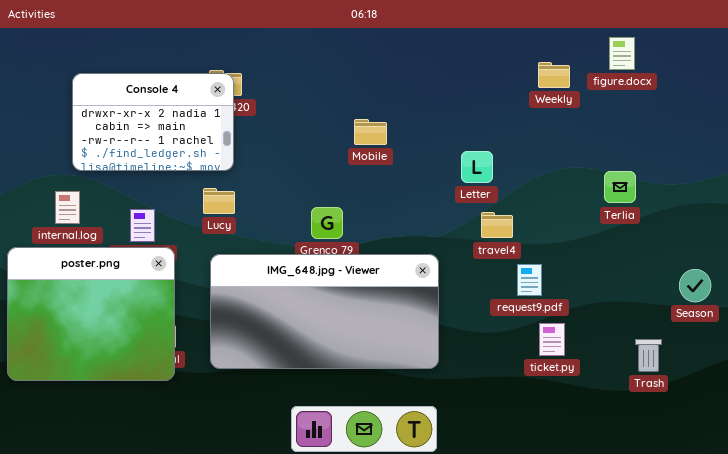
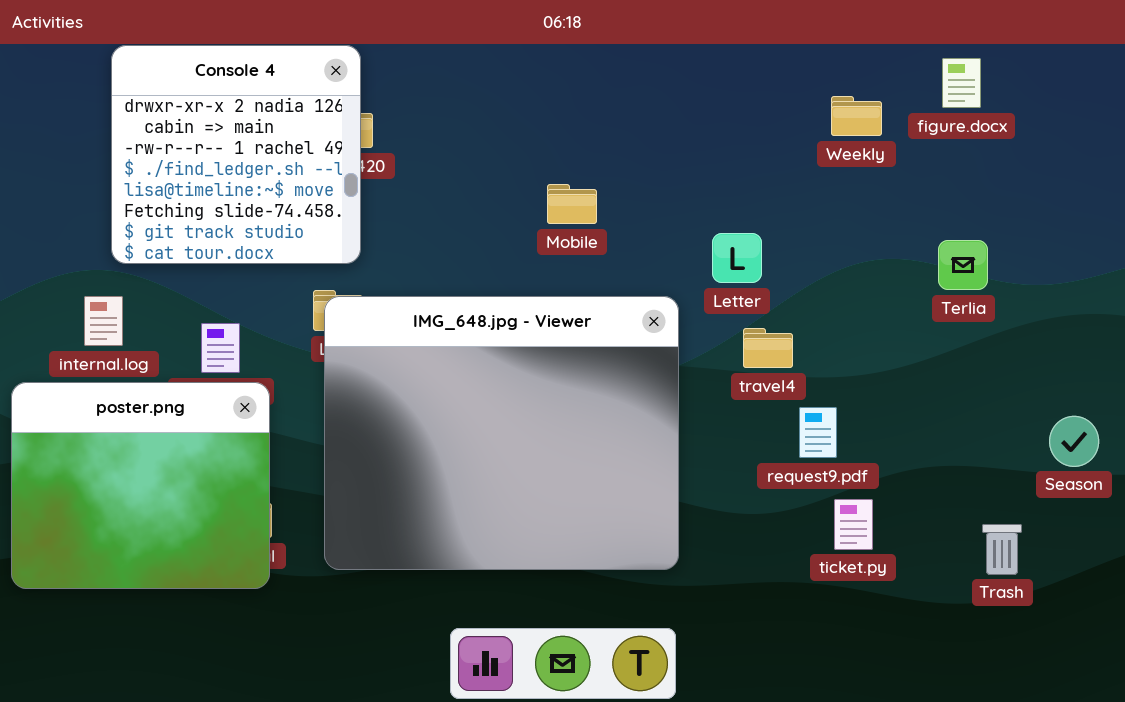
Console 4: [72,73,234,171] -> [111,45,361,264], resized
Terlia: [604,171,636,203] -> [938,240,988,290], moved
IMG_648.jpg - Viewer: [210,254,439,369] -> [324,296,679,570], resized

